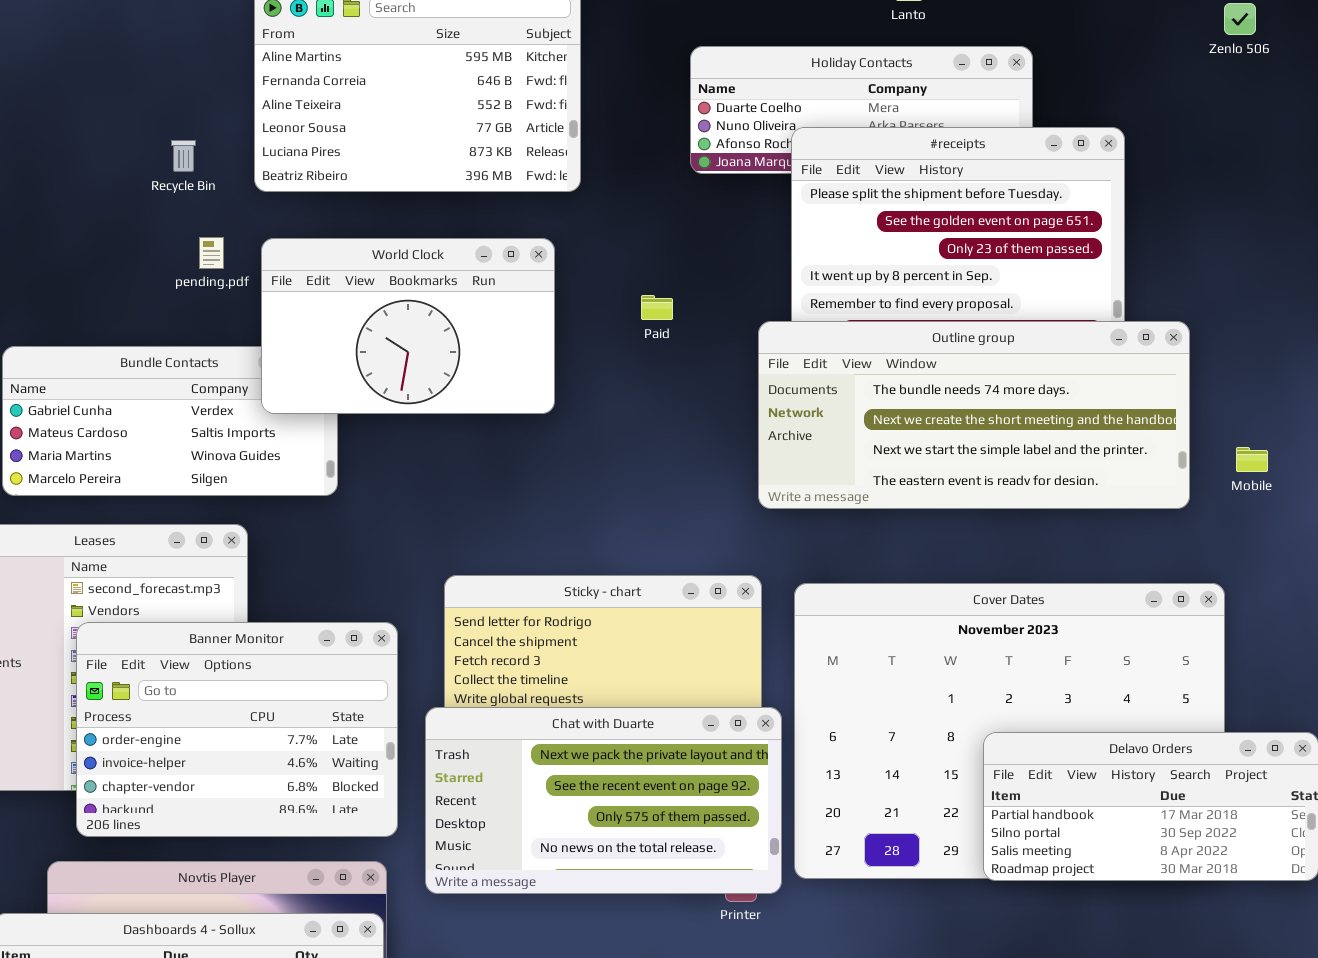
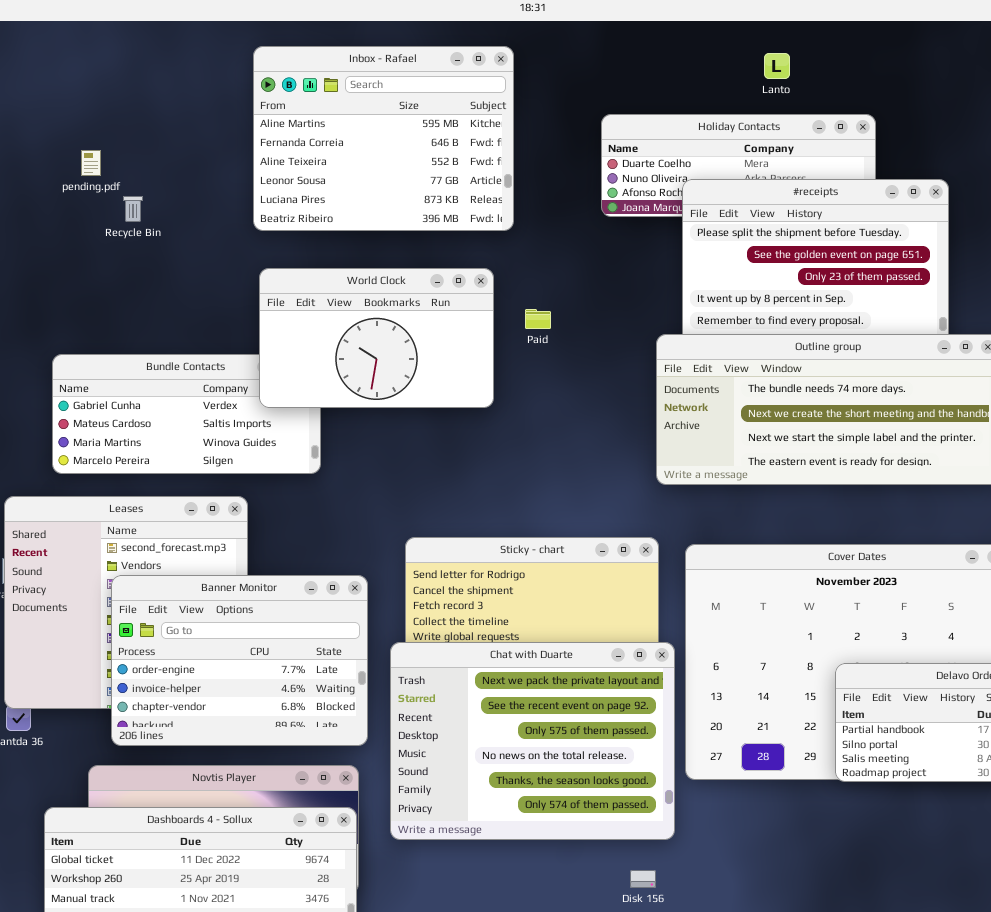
Recycle Bin: [171,140,196,172] -> [123,196,143,222], moved
pending.pdf: [199,237,224,269] -> [81,150,101,176], moved
Paid: [641,295,673,320] -> [525,309,551,329], moved
Chat with Duarte: [425,707,782,894] -> [390,642,675,840], resized

